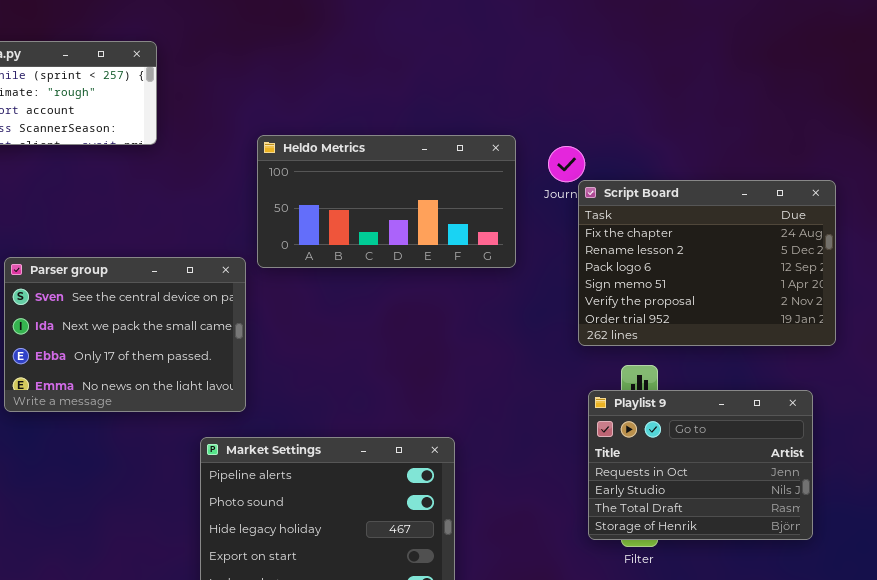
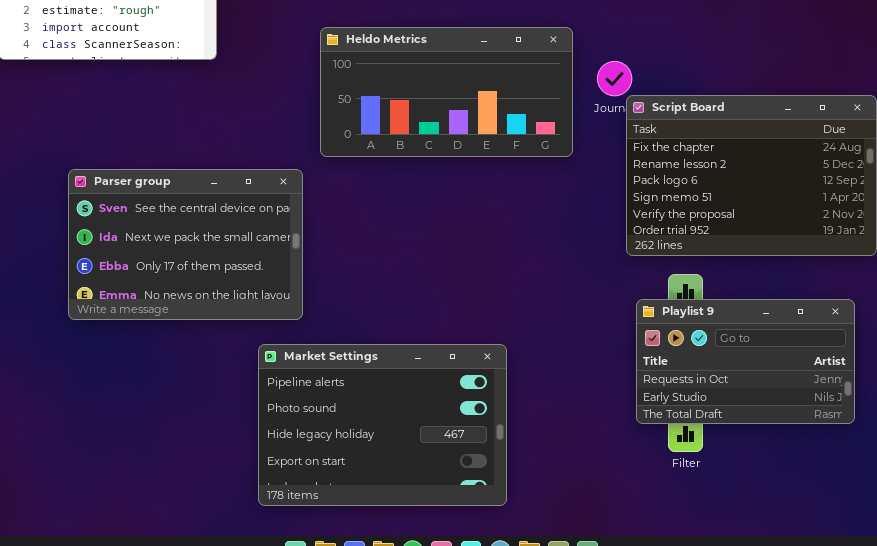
Heldo Metrics: [257,135,516,268] -> [320,27,573,157], moved
Playlist 9: [588,390,813,540] -> [636,299,855,424], resized

